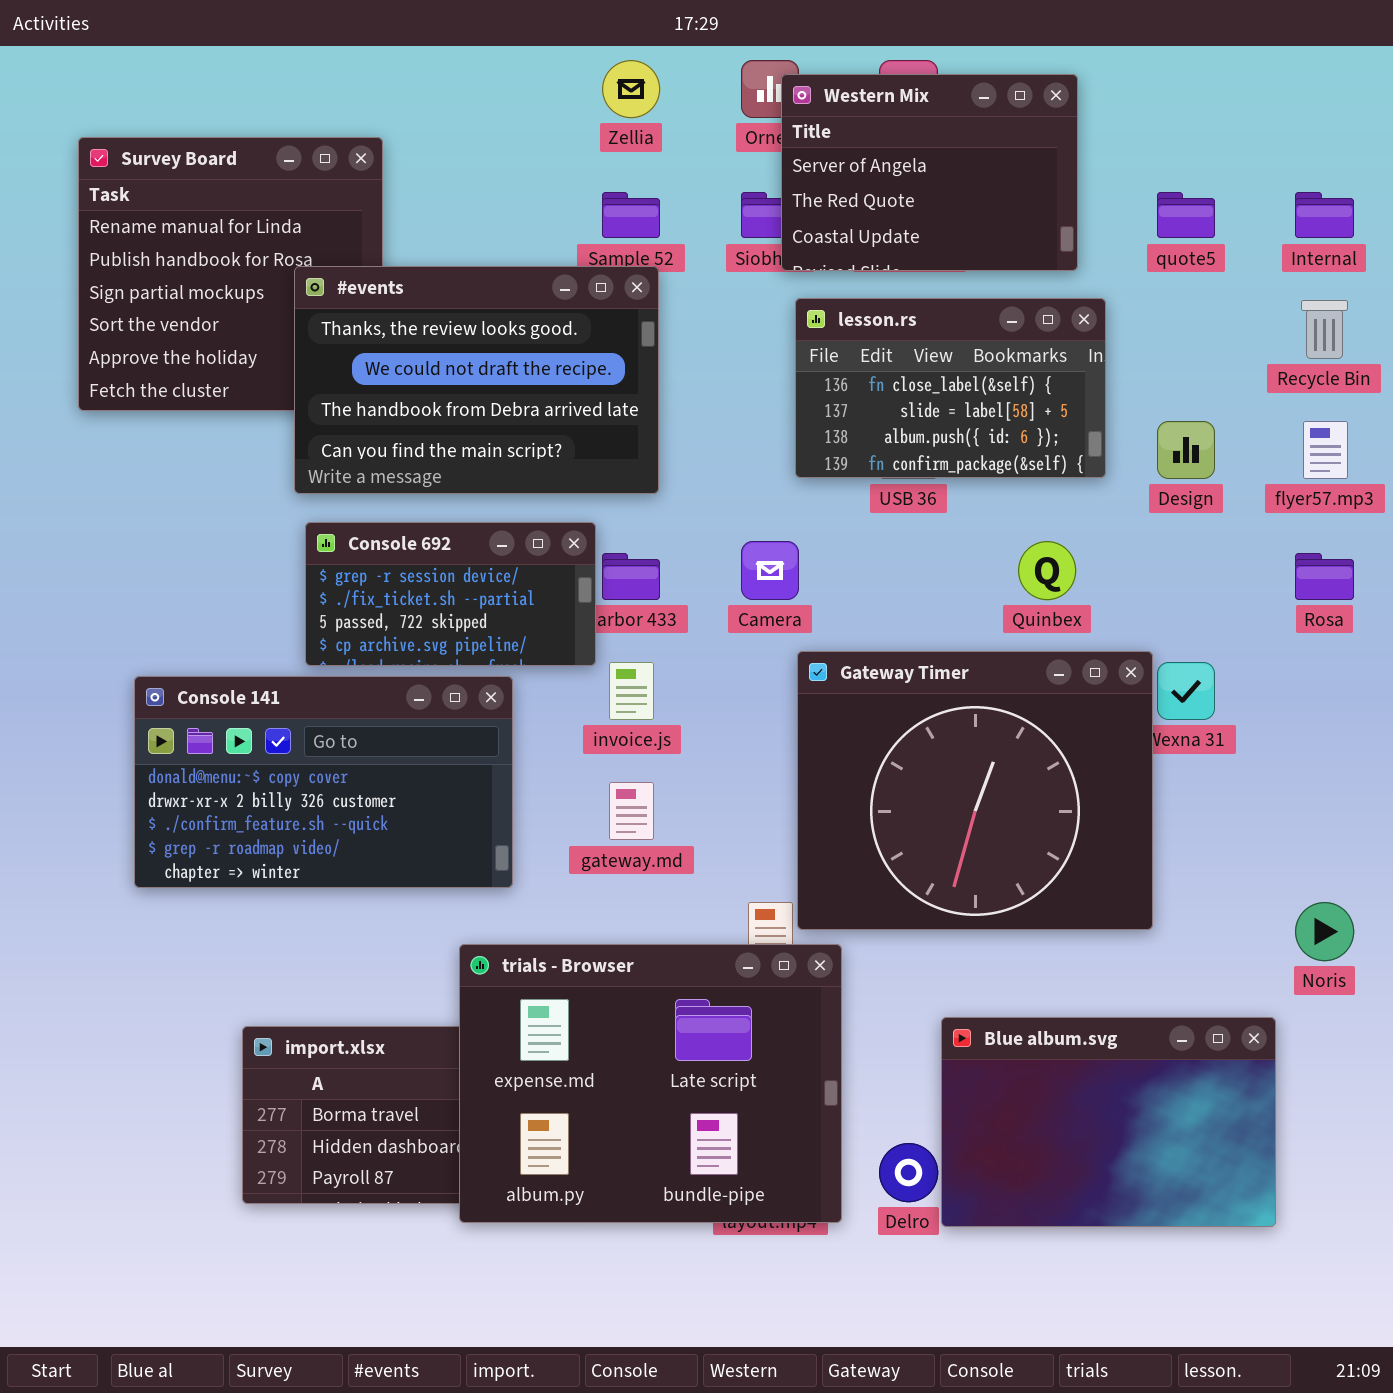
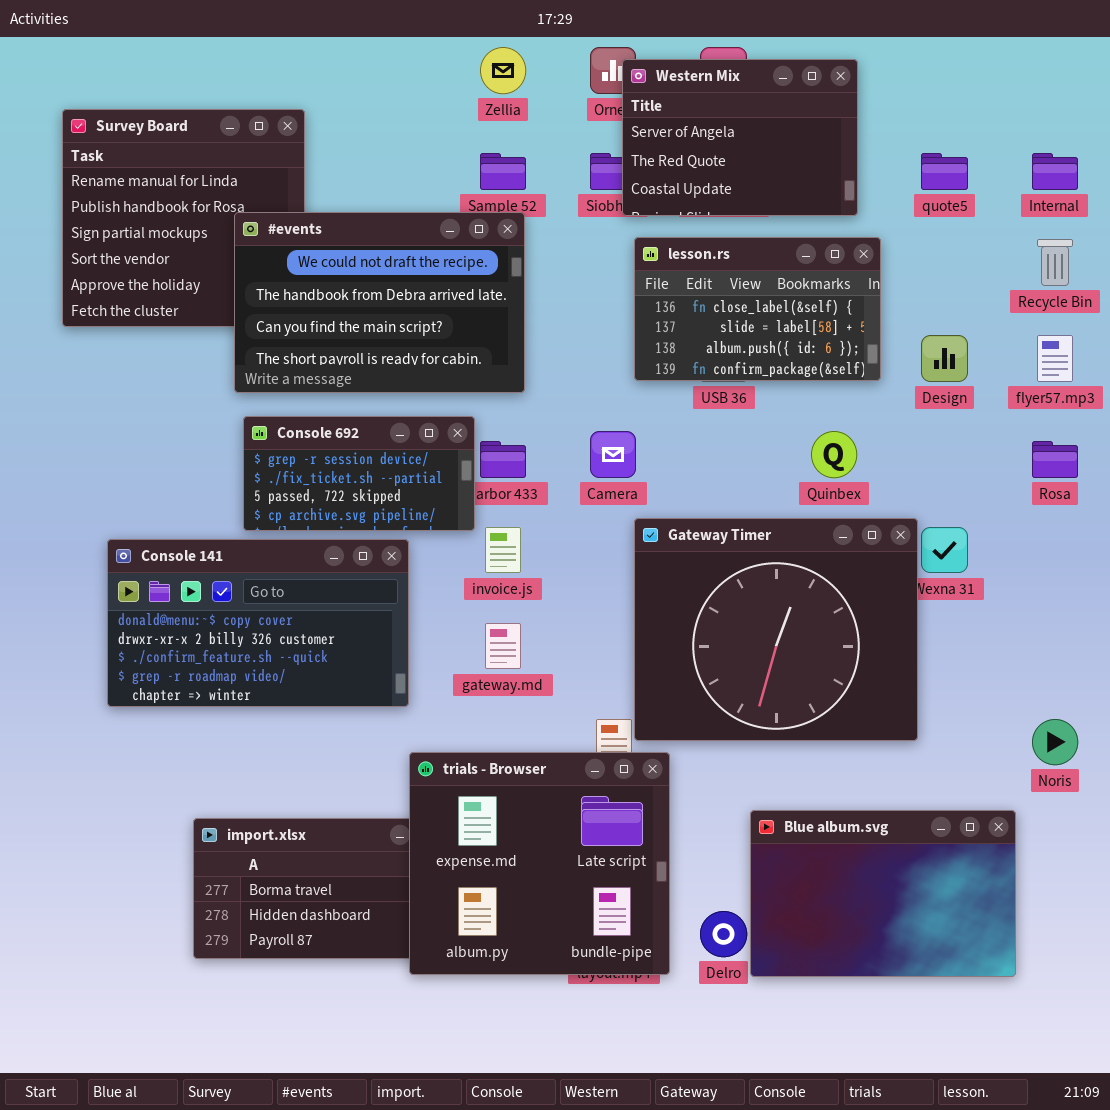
#events: [294,266,659,494] -> [234,212,525,393], scrolled down 1 row
trials - Browser: [459,944,842,1223] -> [409,752,670,975], resized

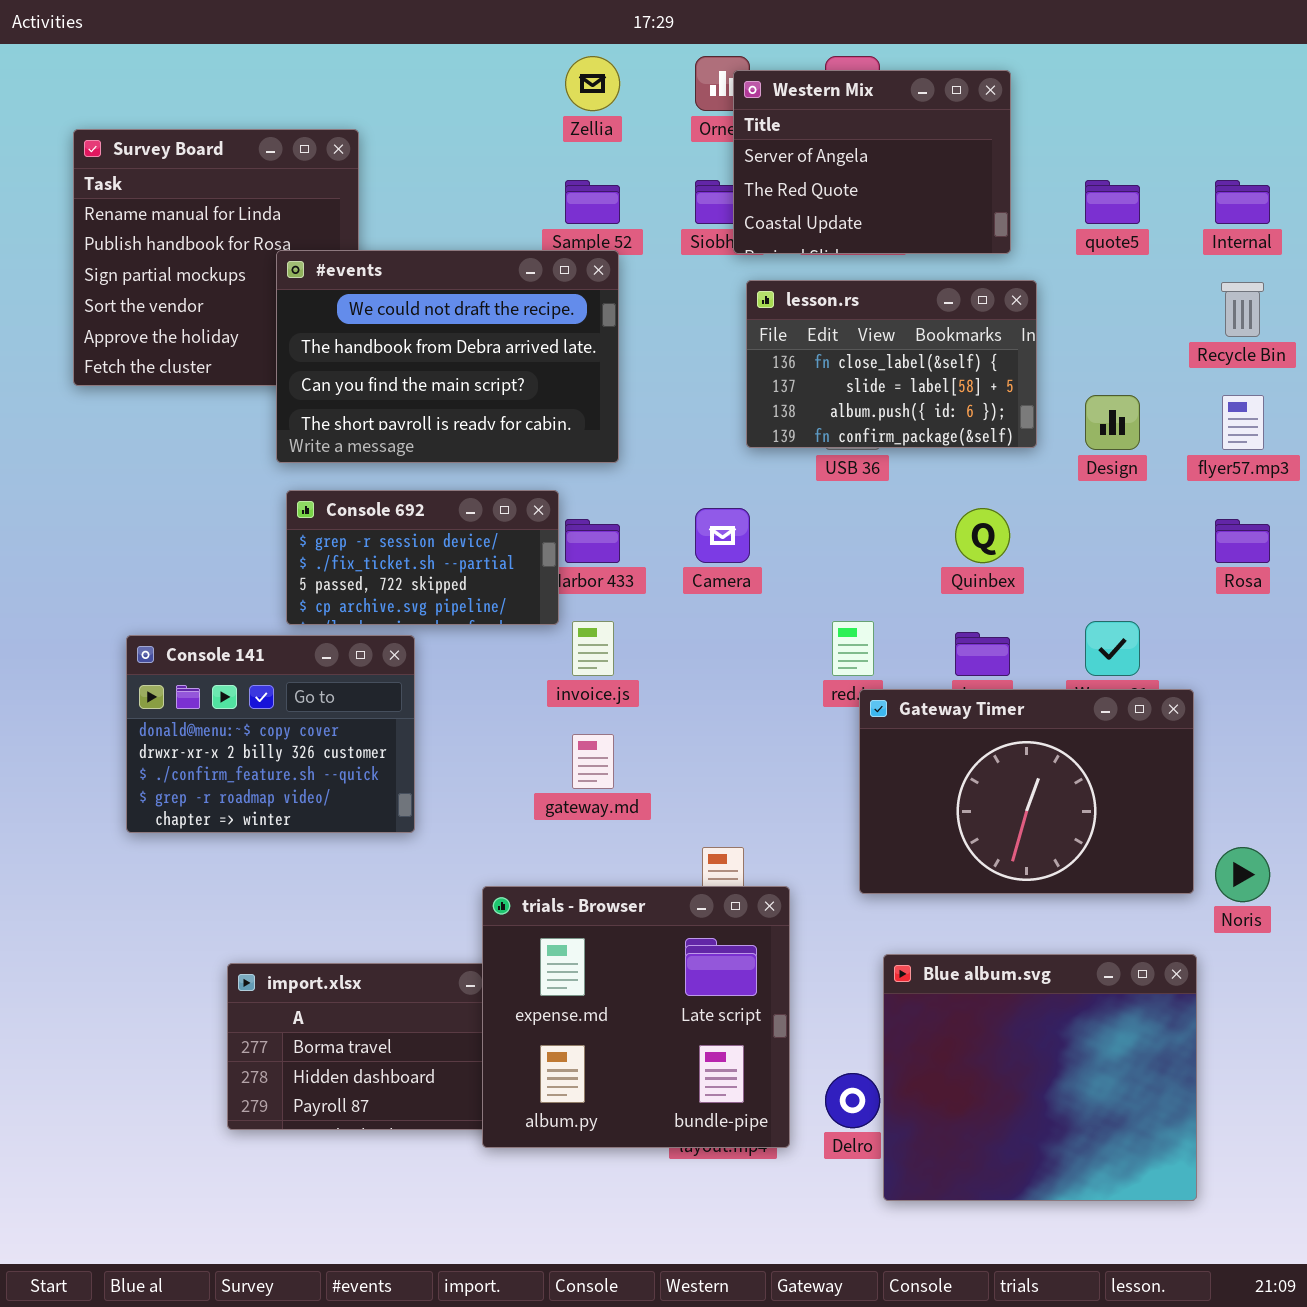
Gateway Timer: [634,518,918,741] -> [859,689,1194,894], moved, resized
Console 141: [107,539,409,707] -> [126,635,415,833], resized
Blue album.svg: [750,810,1016,977] -> [883,954,1197,1201], resized

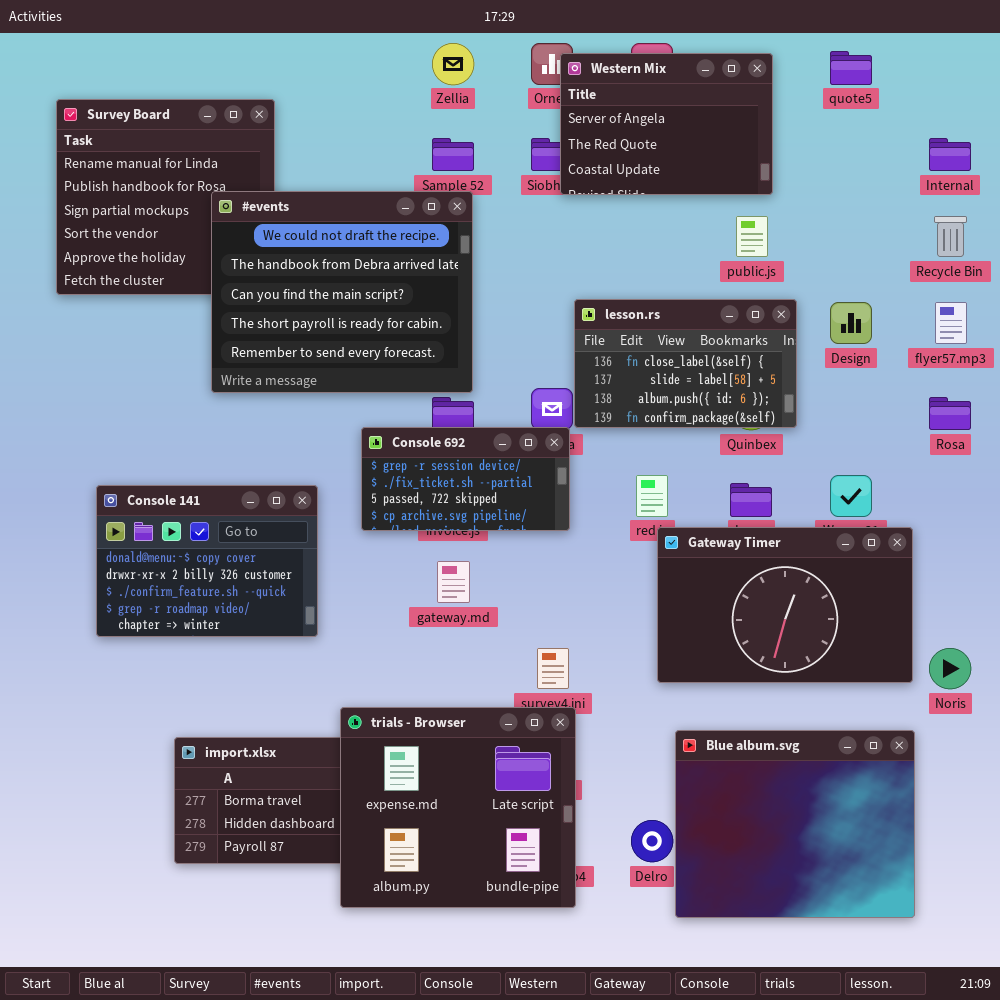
quote5: [1085,180,1140,224] -> [830,51,872,85], moved
#events: [276,250,619,463] -> [211,191,473,393], resized
lesson.rs: [746,280,1037,448] -> [574,299,797,428], moved
Console 692: [286,490,559,625] -> [361,427,570,531], moved
trials - Browser: [482,886,790,1148] -> [340,707,576,908], moved

